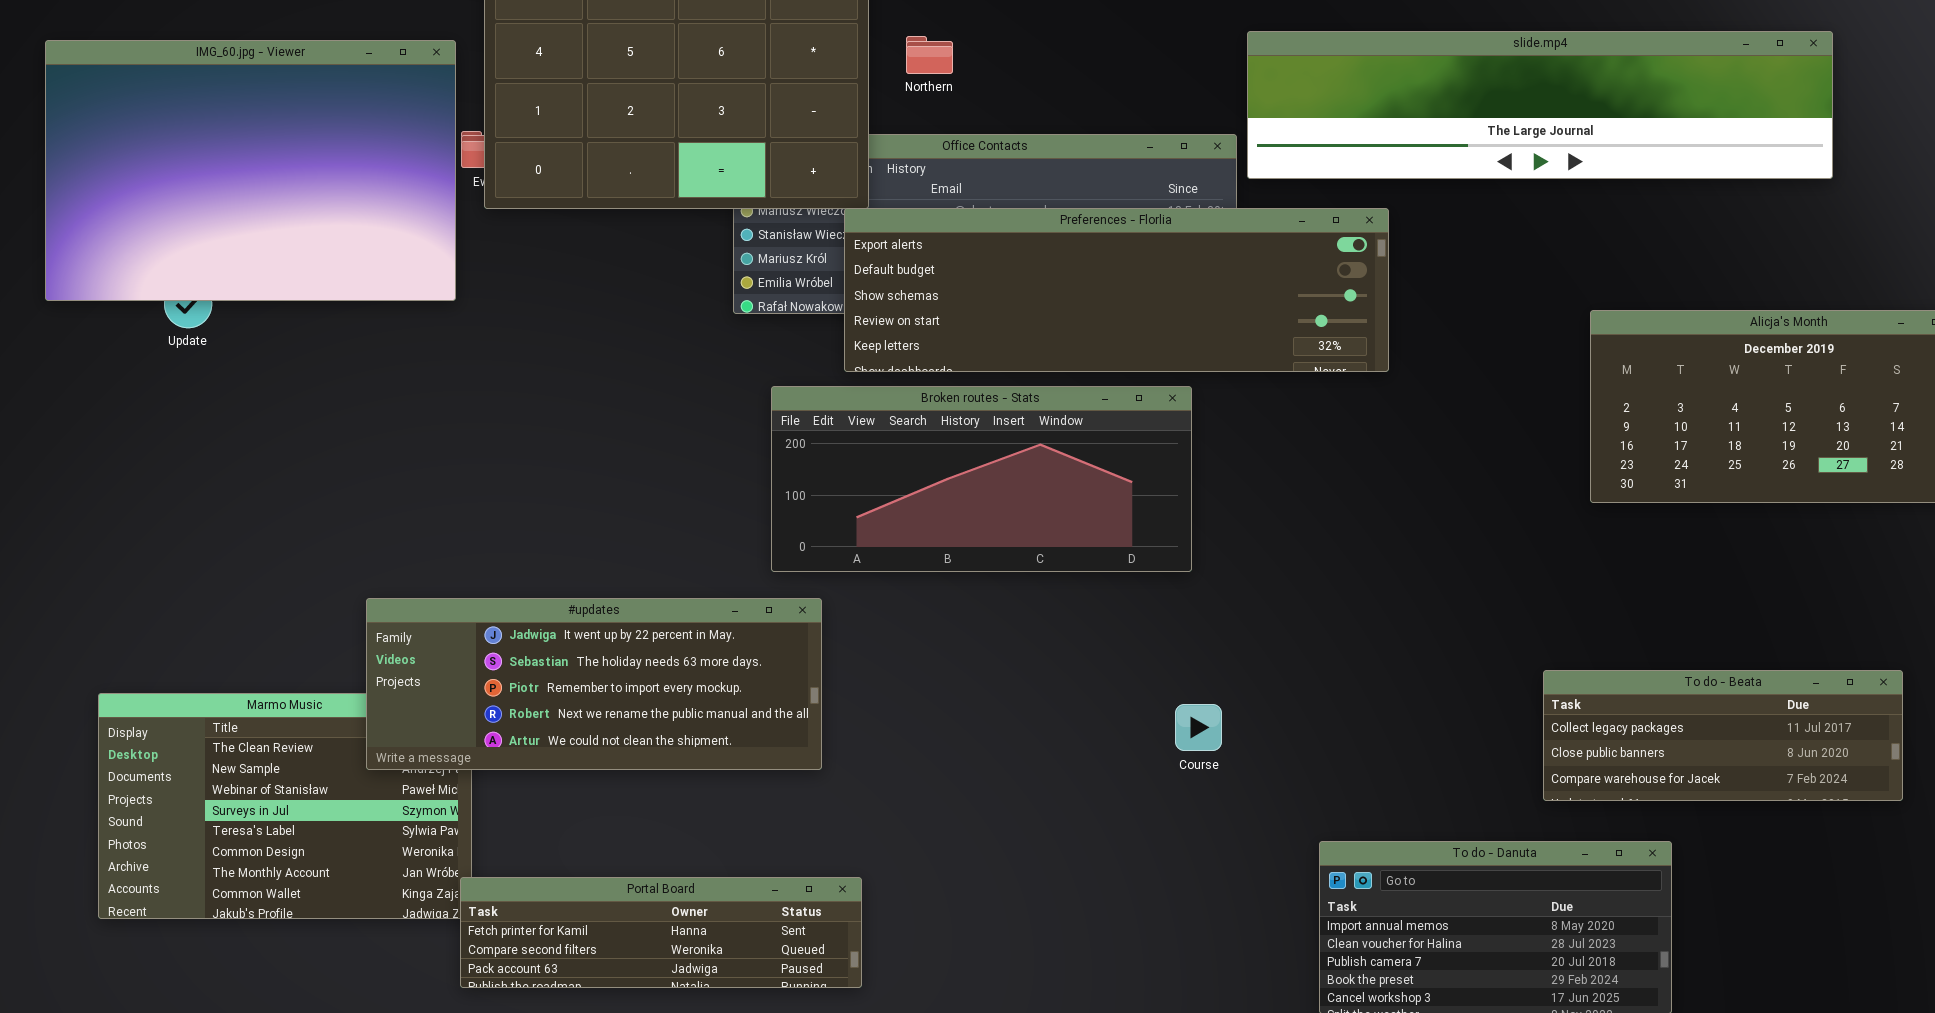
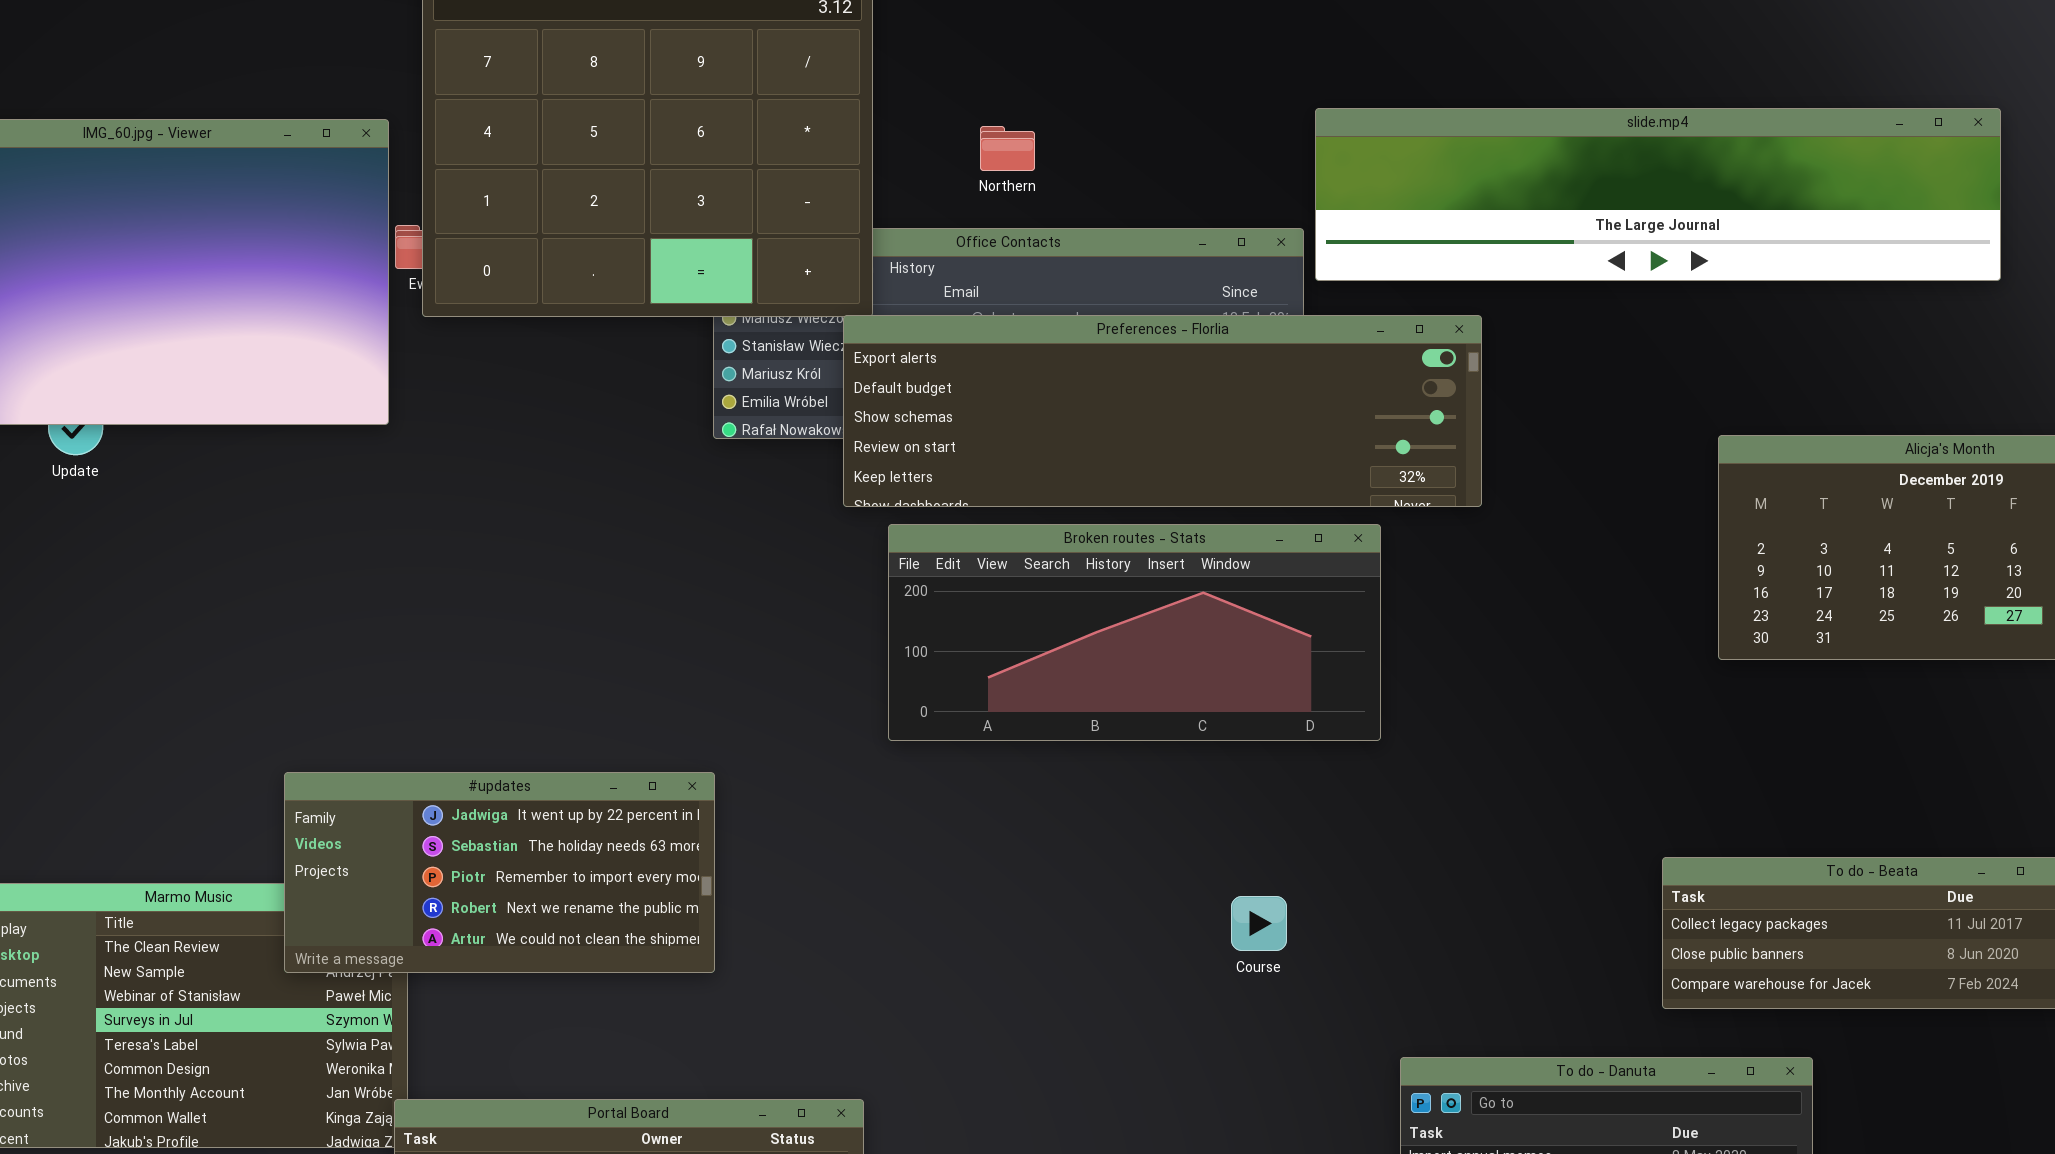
Northern: [906,36,953,74] -> [980,126,1035,171], moved
Broken routes - Stats: [771,386,1192,572] -> [888,524,1381,741], moved
#updates: [366,598,822,770] -> [284,772,715,973], resized

